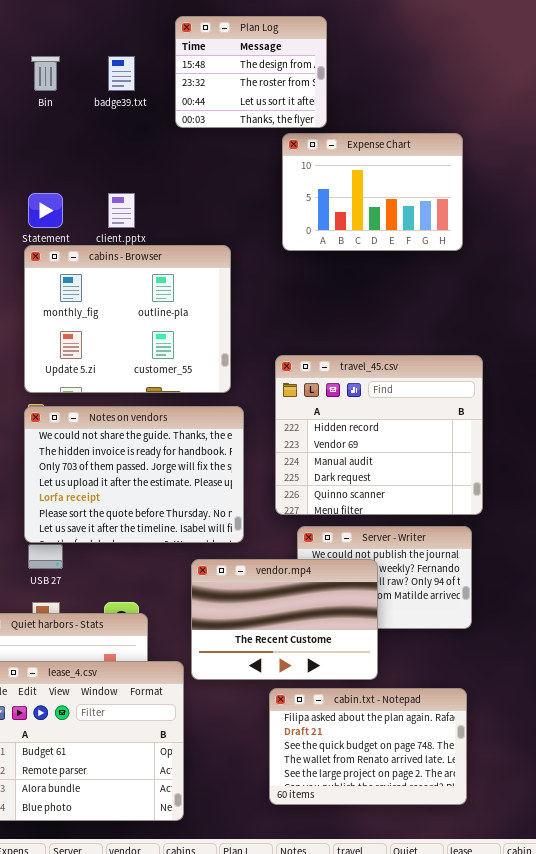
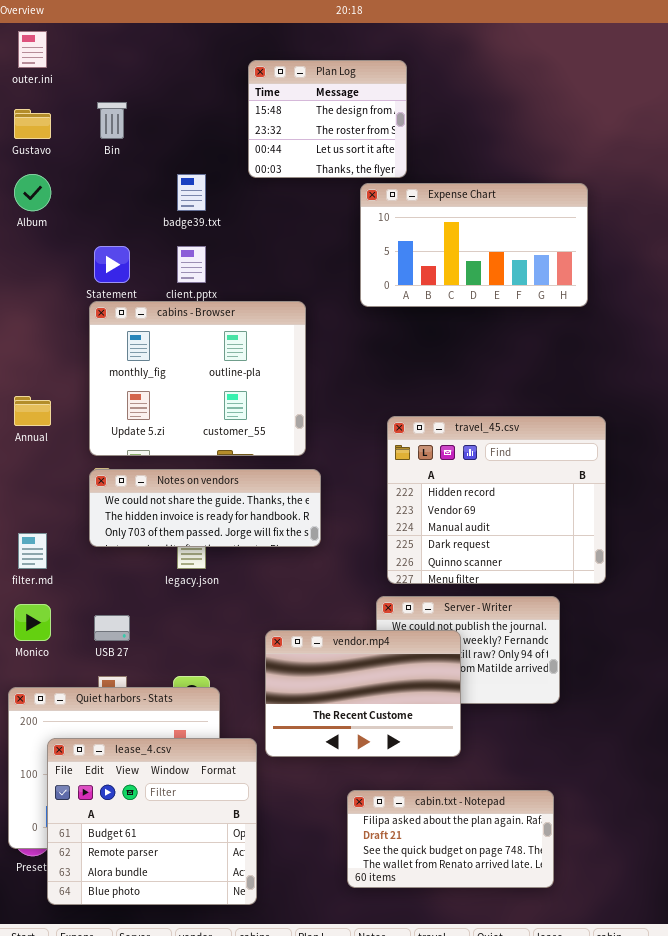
badge39.txt: [108,56,135,91] -> [177,174,206,211], moved
Expense Chart: [282,133,463,251] -> [360,183,588,307], resized
travel_45.csv: [275,355,483,515] -> [387,416,606,584], moved
Notes on vendors: [24,406,244,543] -> [89,469,321,547], resized
cabin.txt - Notepad: [269,688,467,805] -> [347,790,554,888], resized

